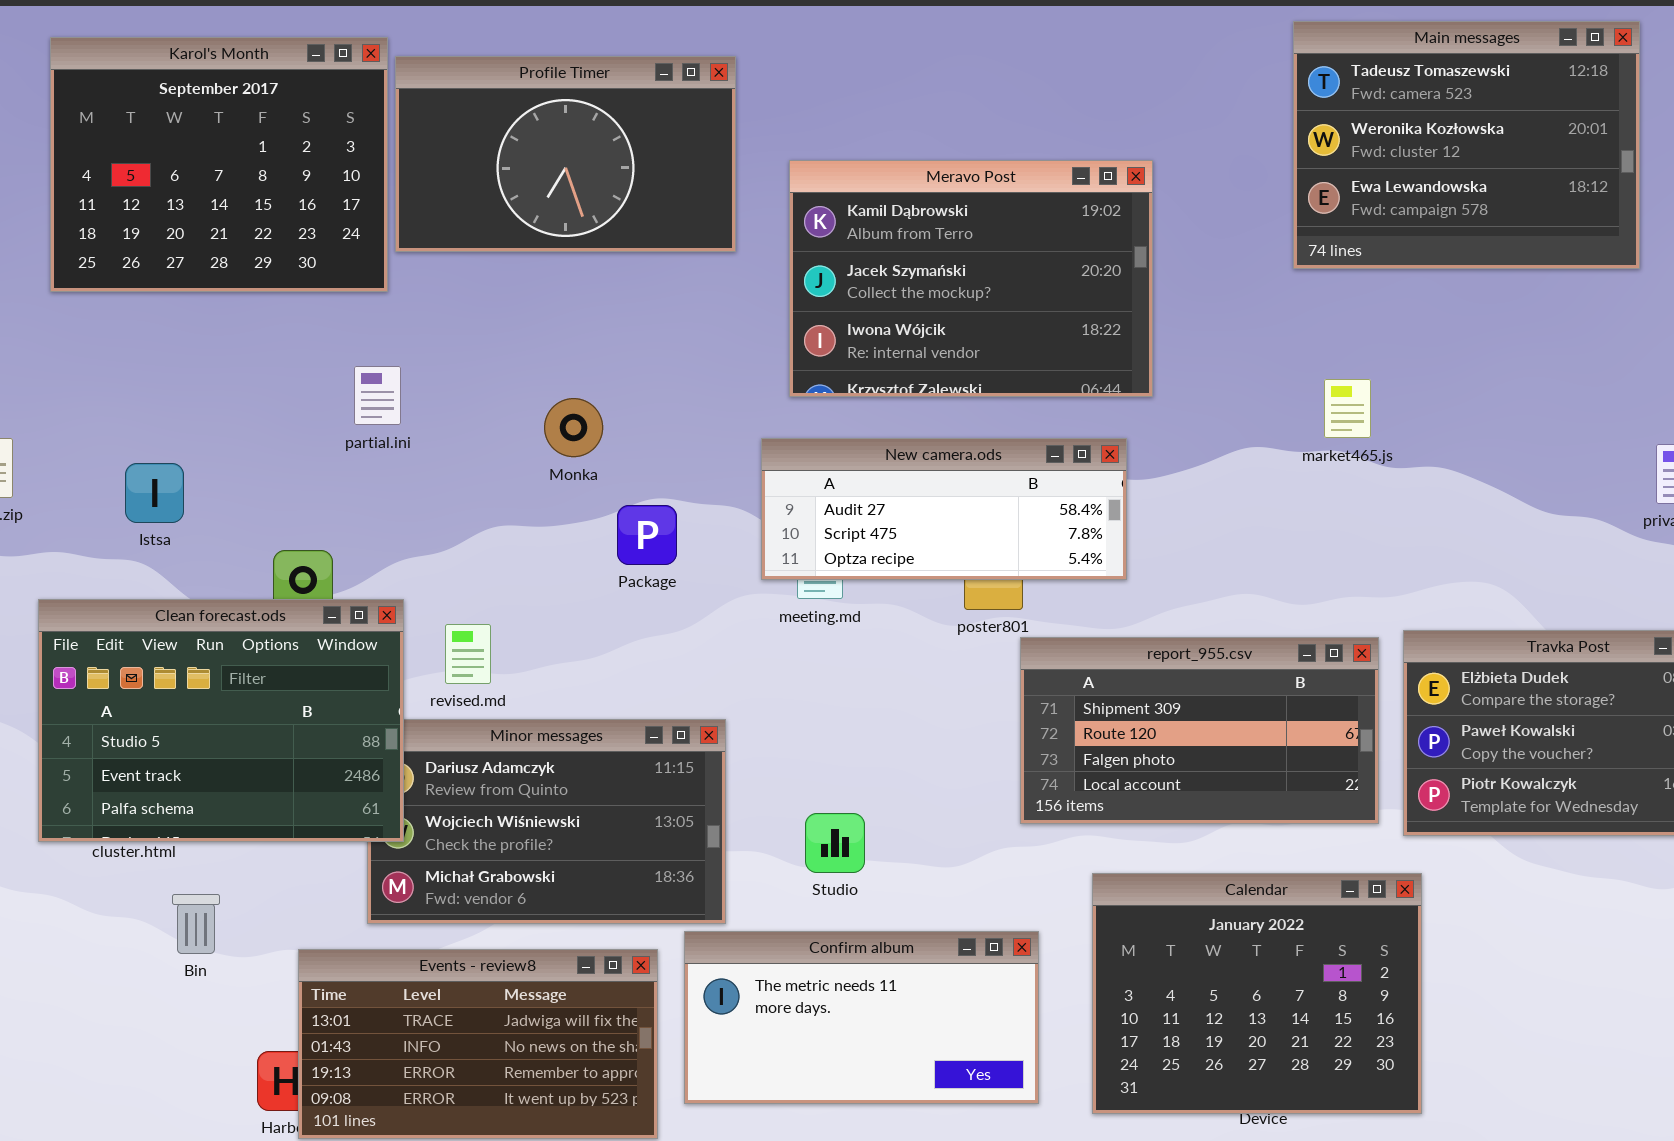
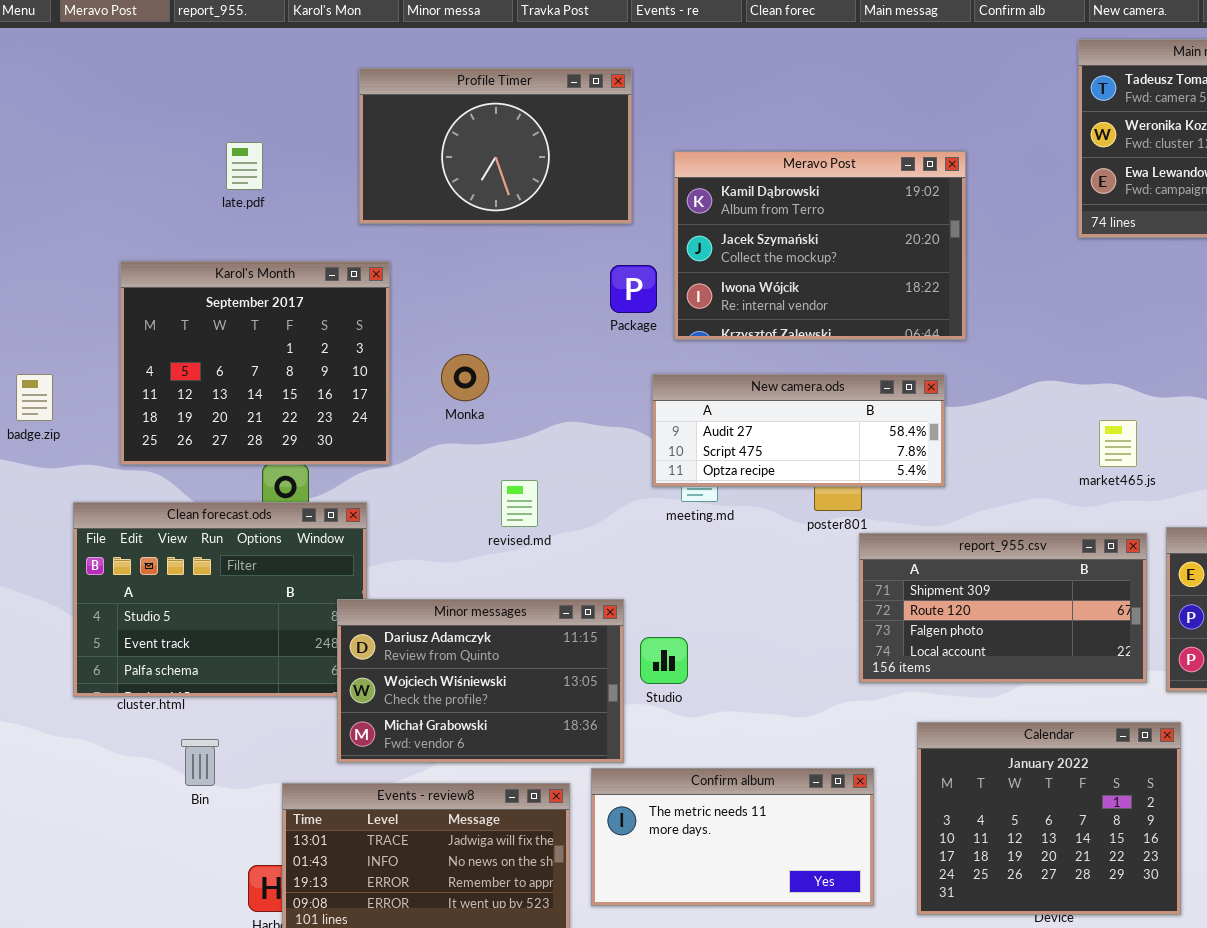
Karol's Month: [50,37,388,292] -> [120,261,390,465], moved
market465.js: [1324,379,1371,438] -> [1099,420,1137,467], moved
Monka: [544,398,603,457] -> [441,354,489,401], moved
Package: [617,505,677,565] -> [610,265,657,313], moved
revised.md: [445,624,491,684] -> [501,480,538,527], moved
Minor messages: [367,719,726,924] -> [337,599,624,763], raised
Studio: [805,813,865,873] -> [640,637,688,684], moved

